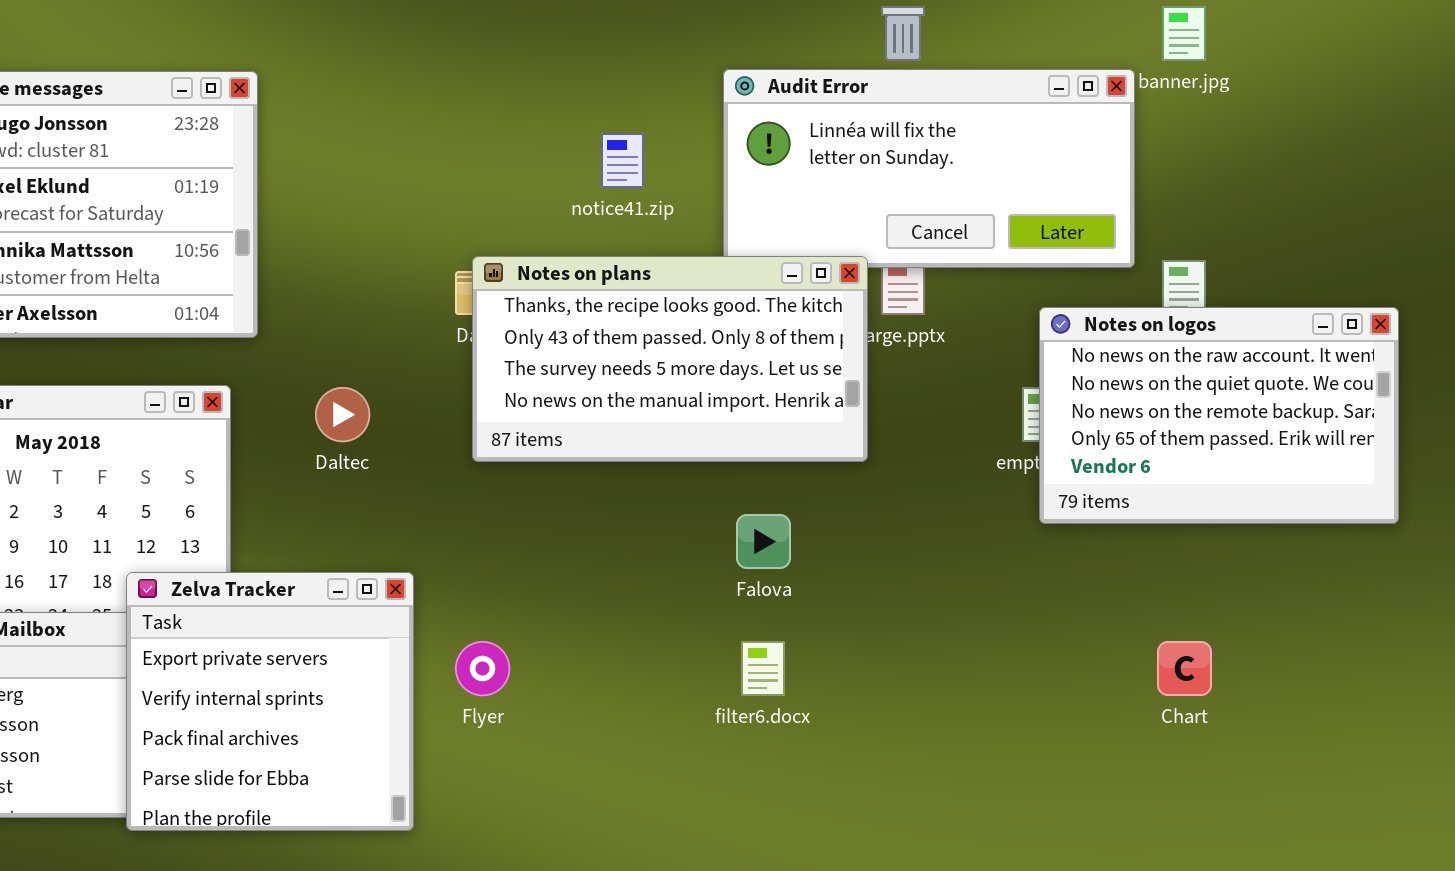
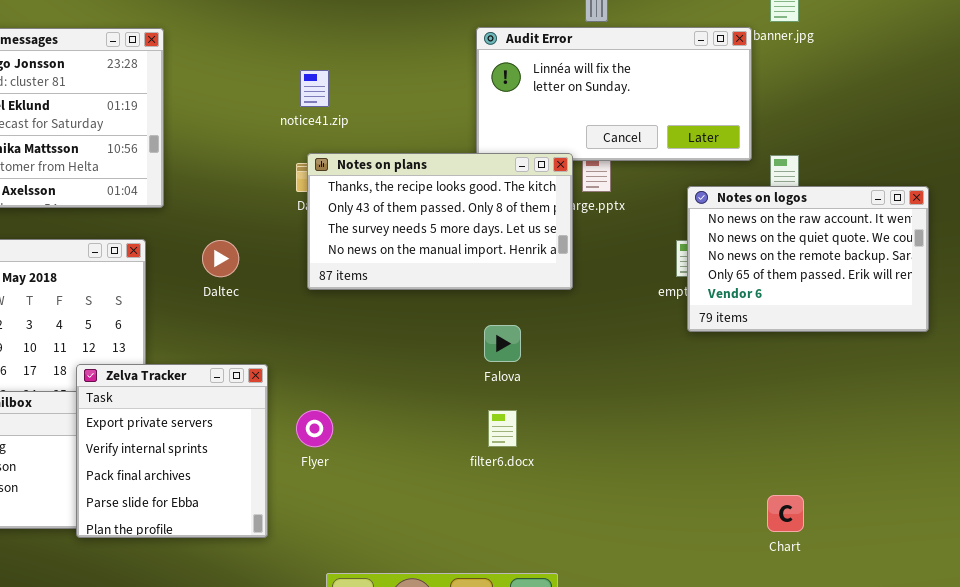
notice41.zip: [601,133,644,188] -> [300,70,329,107], moved
Chart: [1157,641,1212,696] -> [767,495,804,532], moved

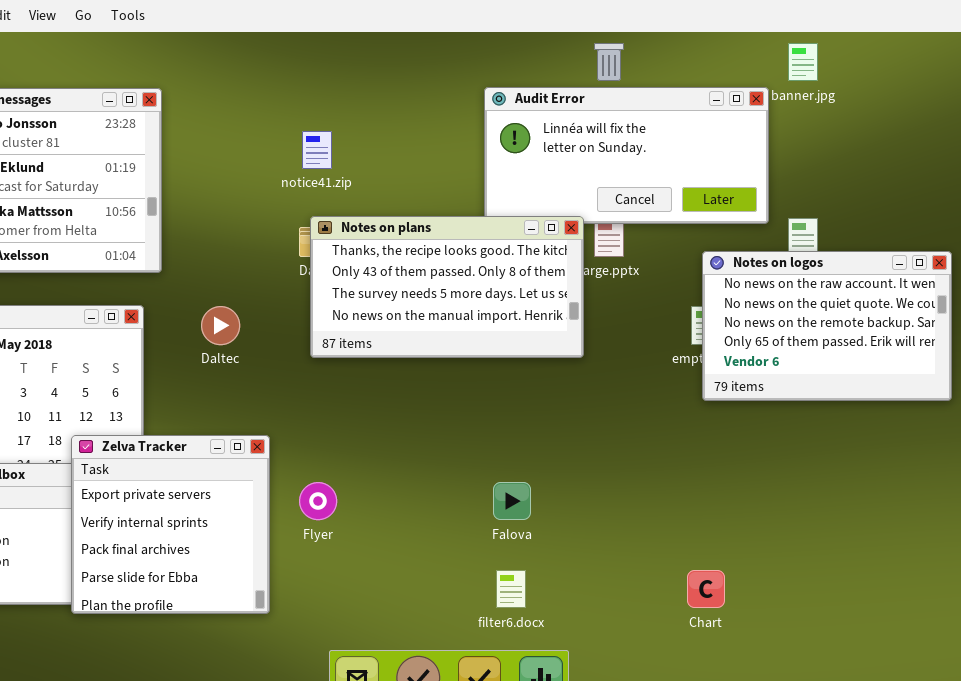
Falova: [484,325,521,362] -> [493,482,531,520], moved
filter6.docx: [488,410,517,447] -> [496,570,526,608], moved
Chart: [767,495,804,532] -> [687,570,725,608], moved

